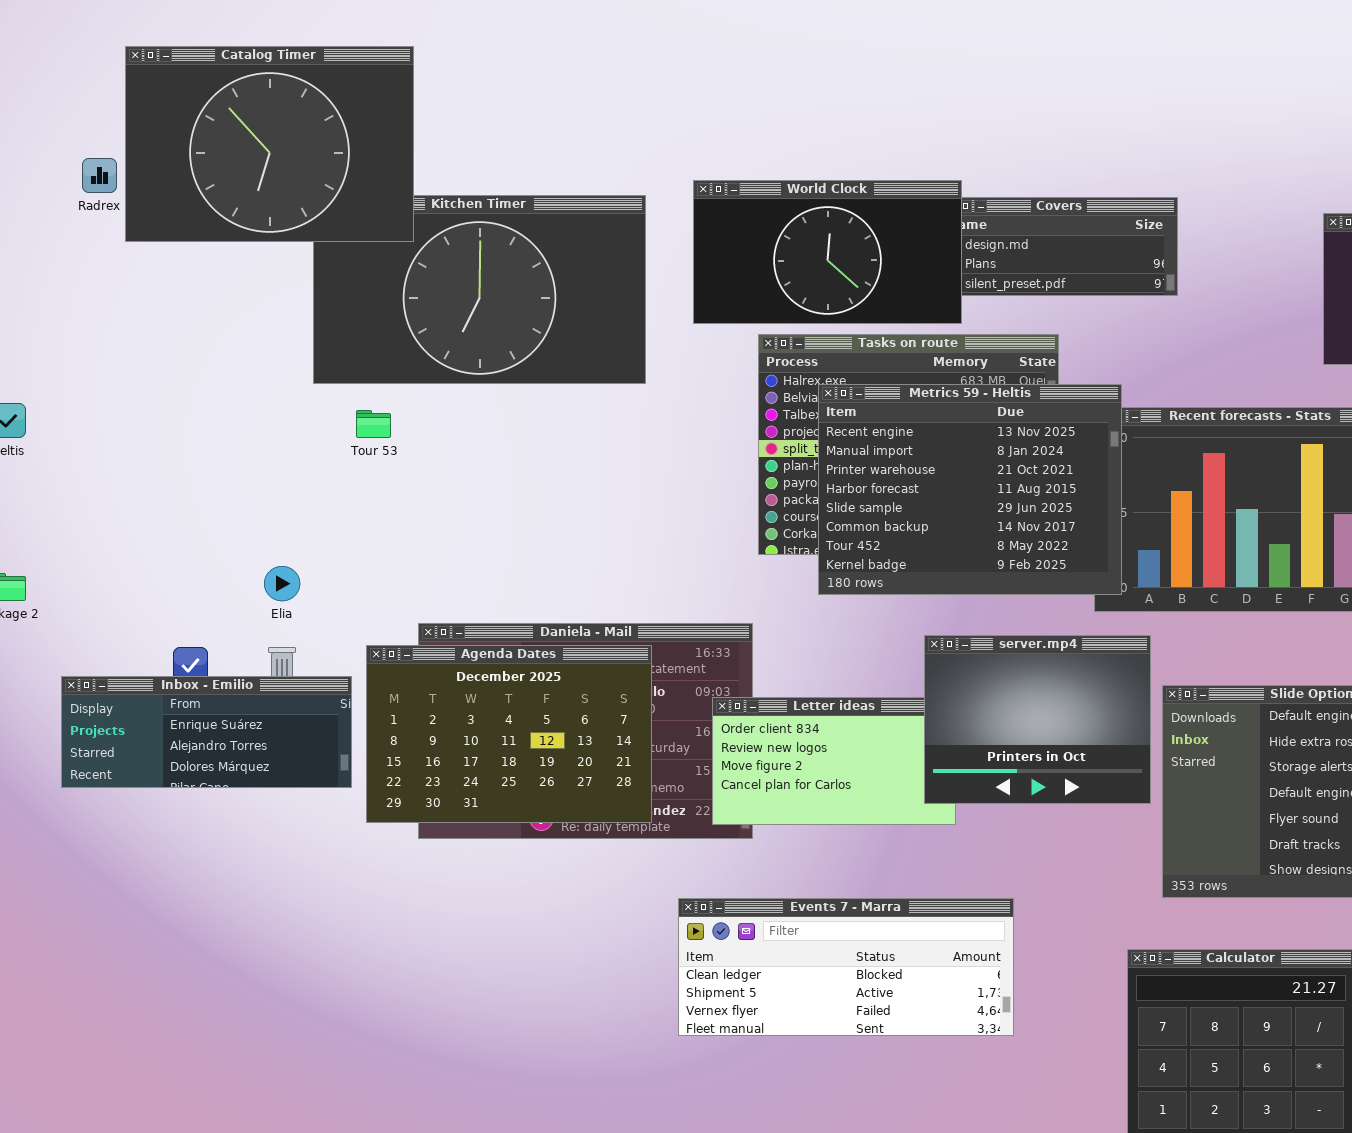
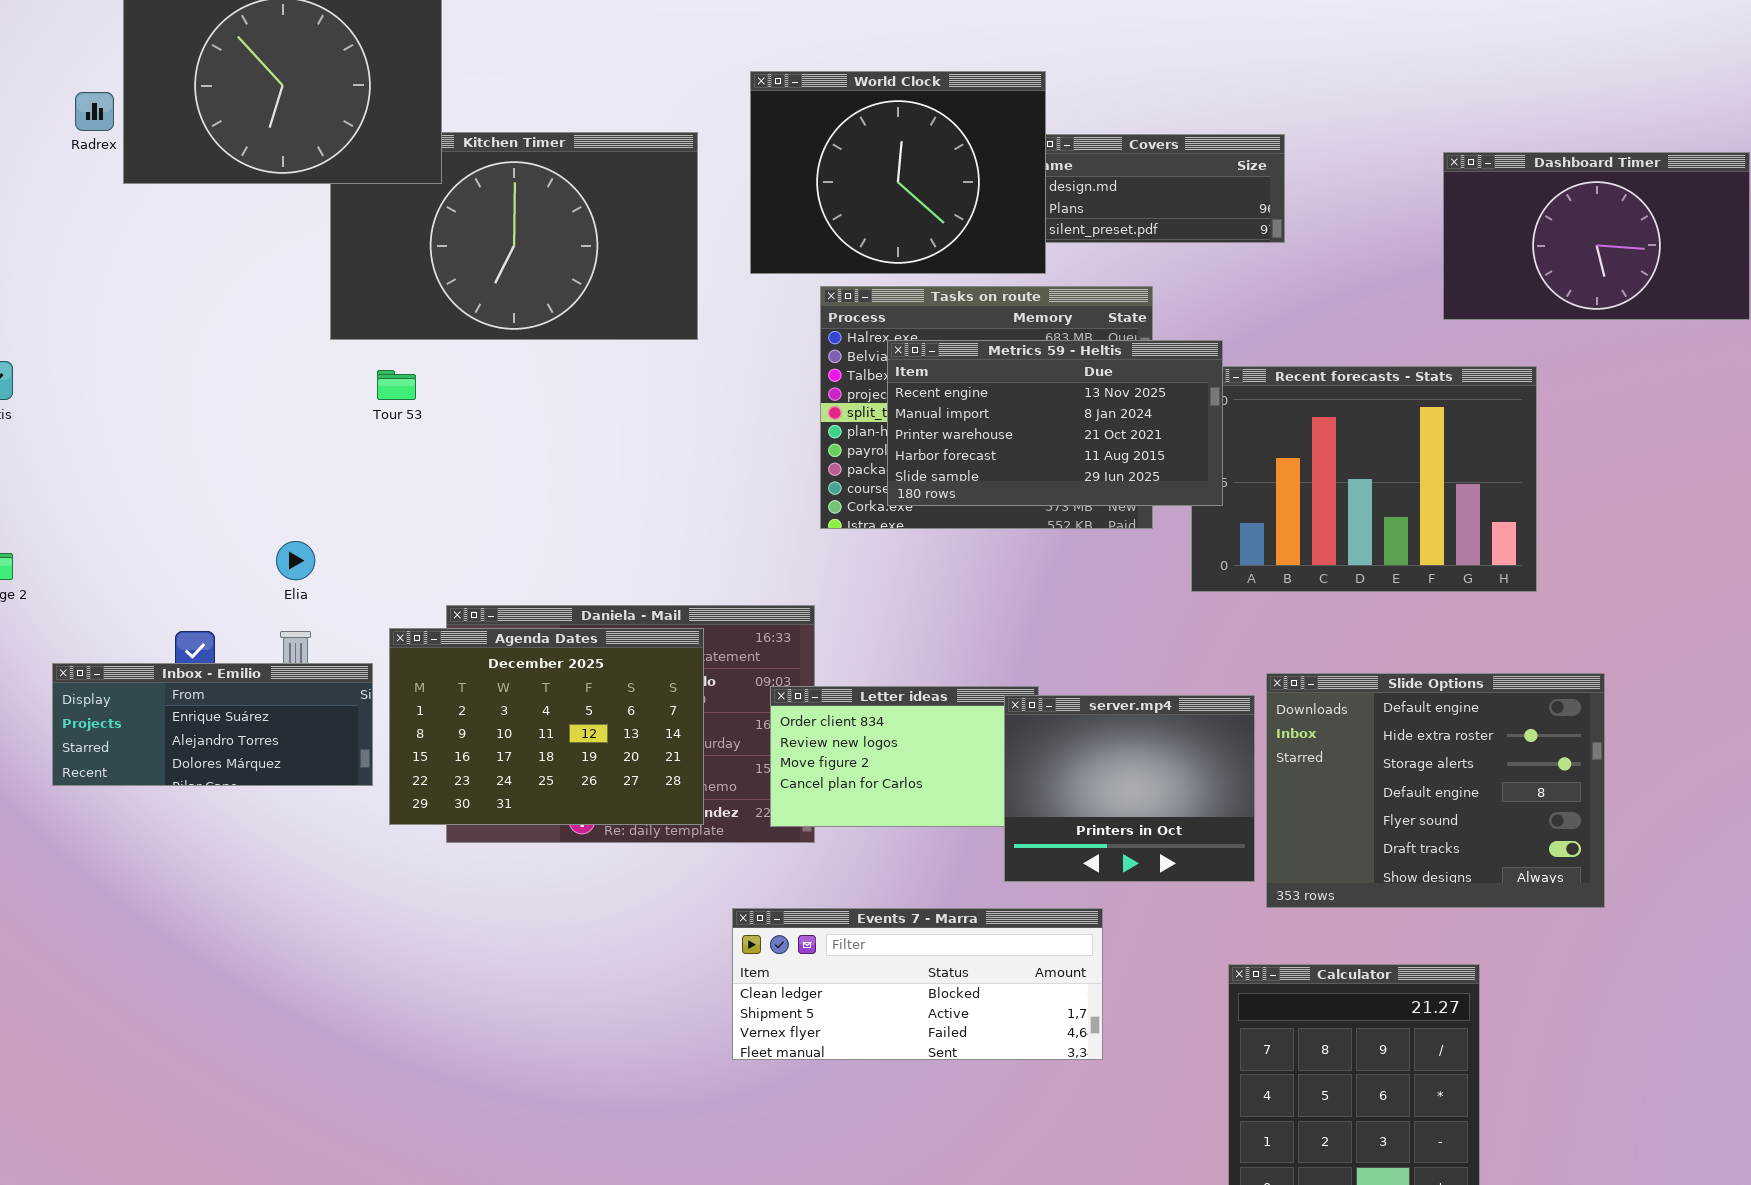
World Clock: [693,180,962,324] -> [750,71,1046,274], resized
Metrics 59 - Heltis: [818,384,1122,595] -> [887,340,1223,506], resized
server.mp4: [924,635,1151,804] -> [1004,695,1255,882], moved

